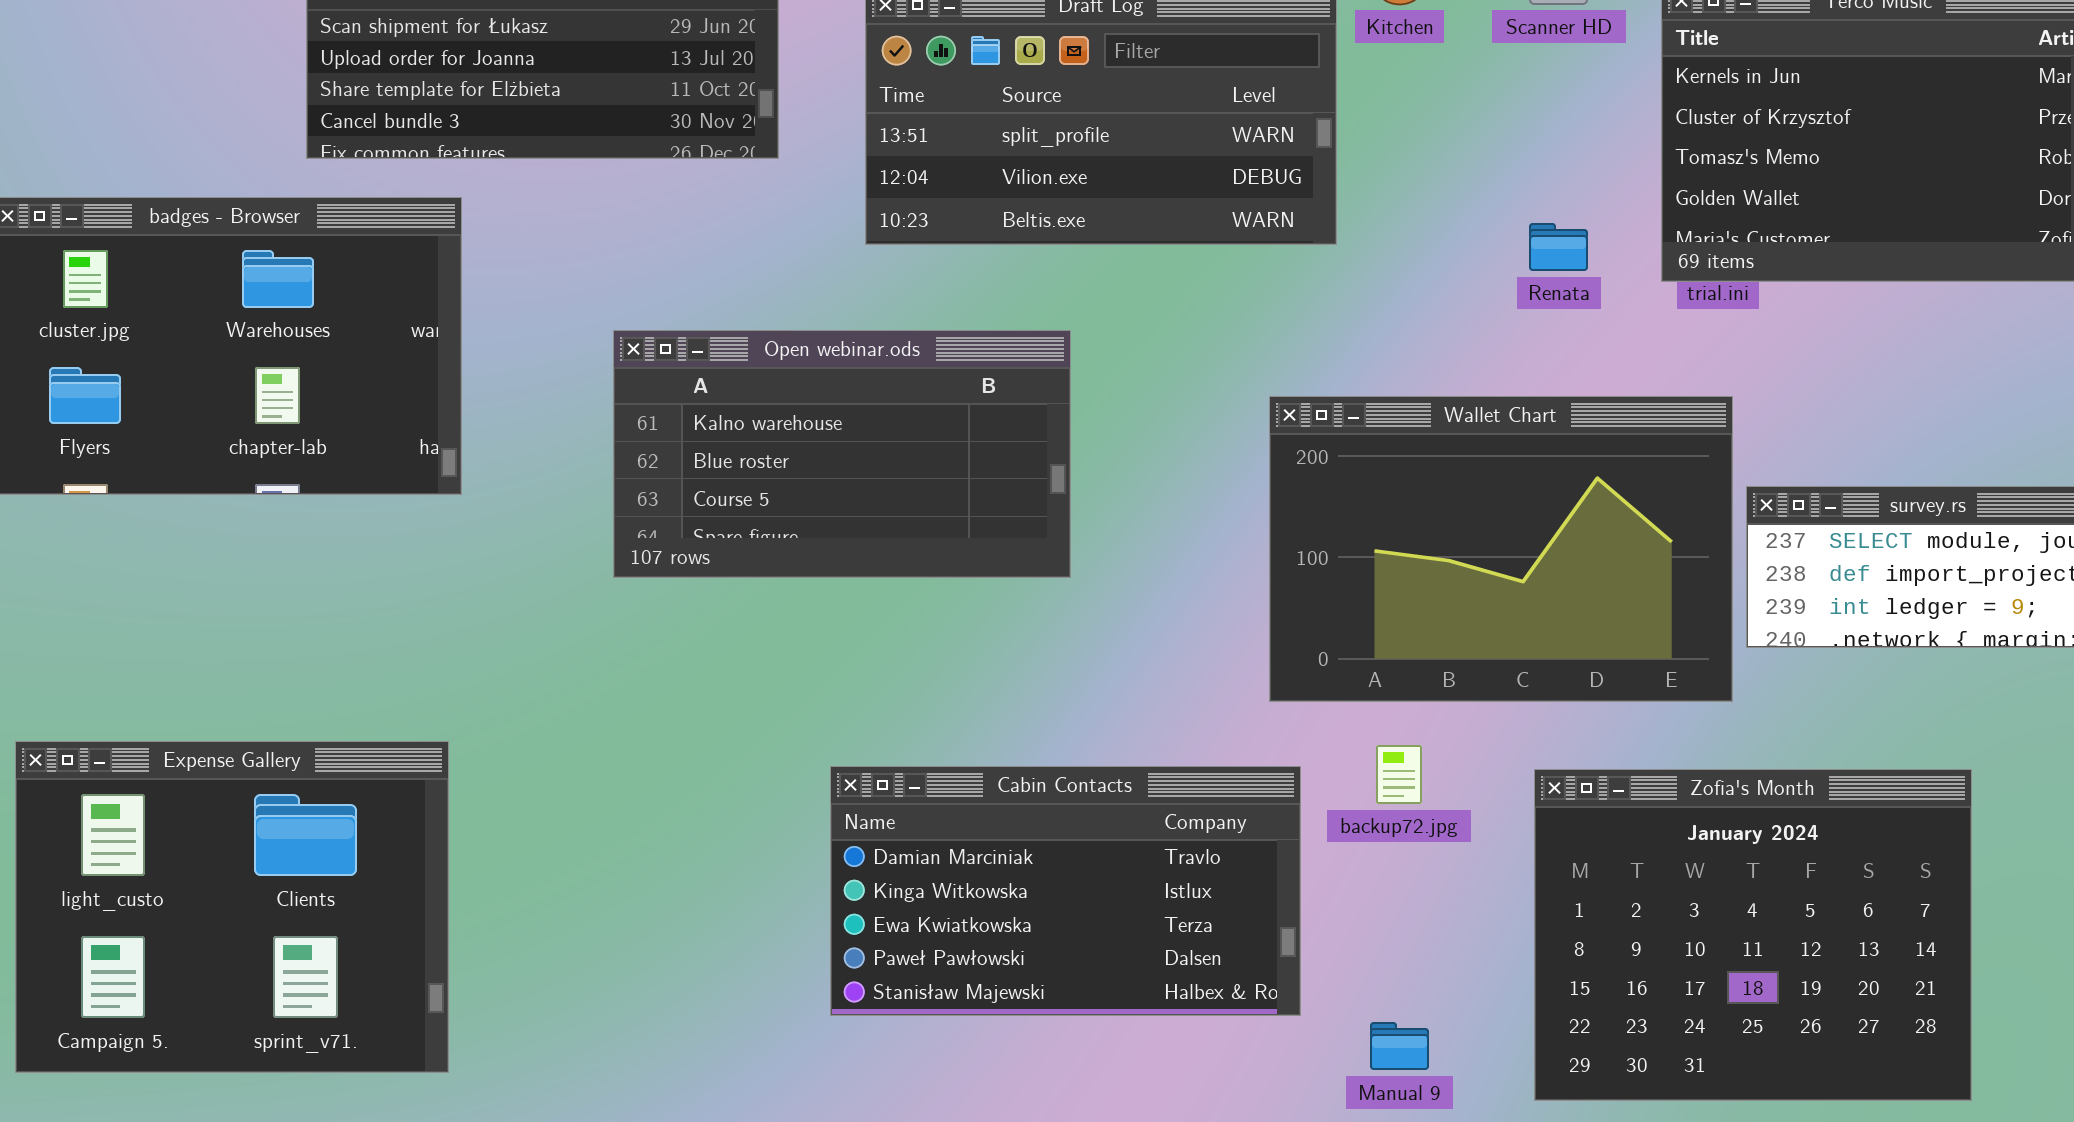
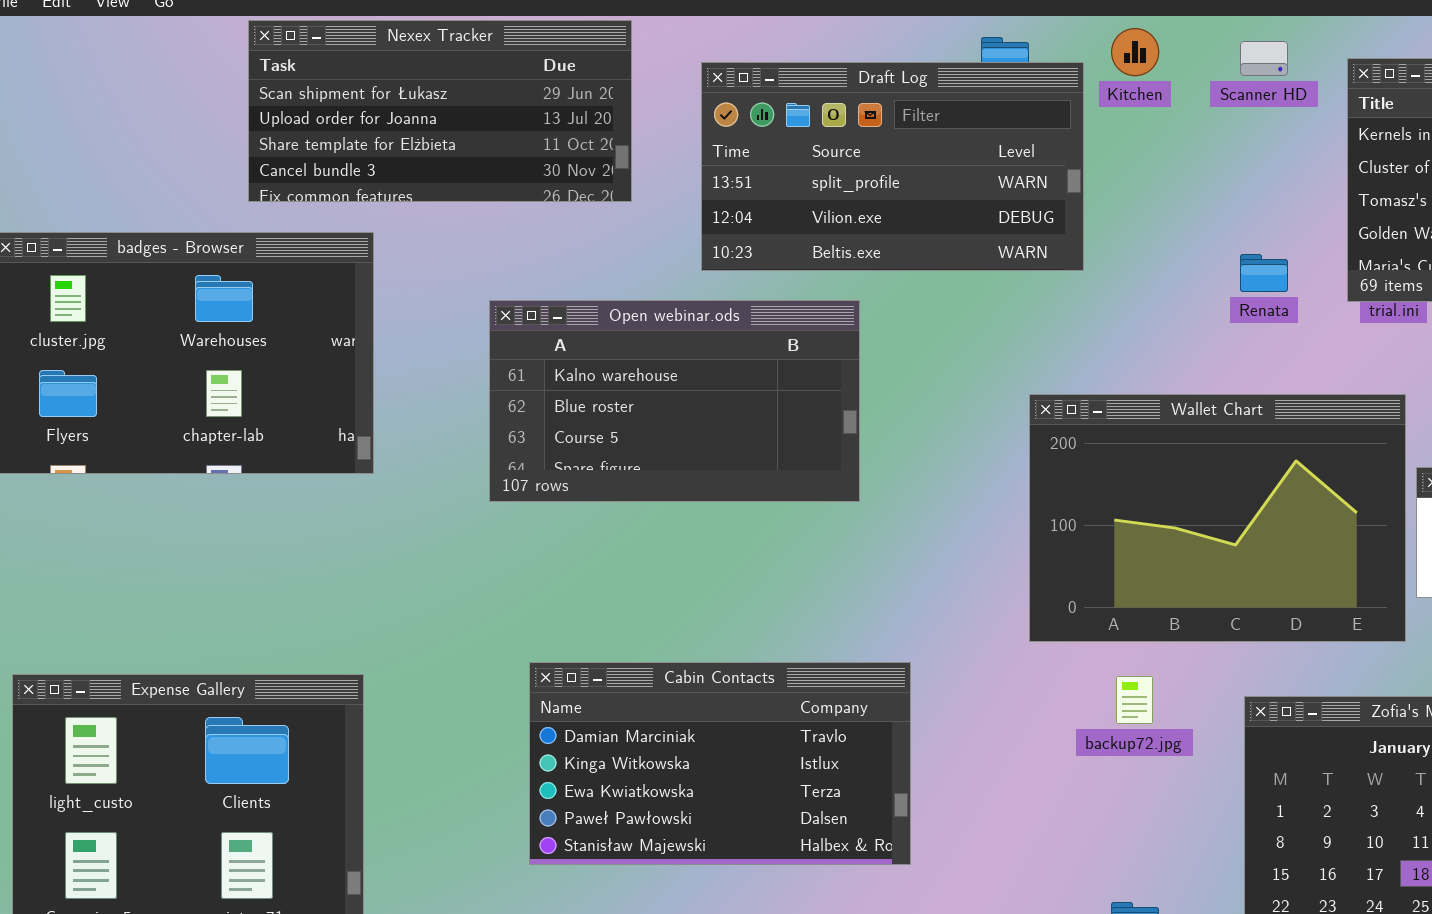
Open webinar.ods: [613,330,1071,578] -> [489,300,860,502], moved
Cabin Contacts: [830,766,1301,1016] -> [529,662,911,865], moved

